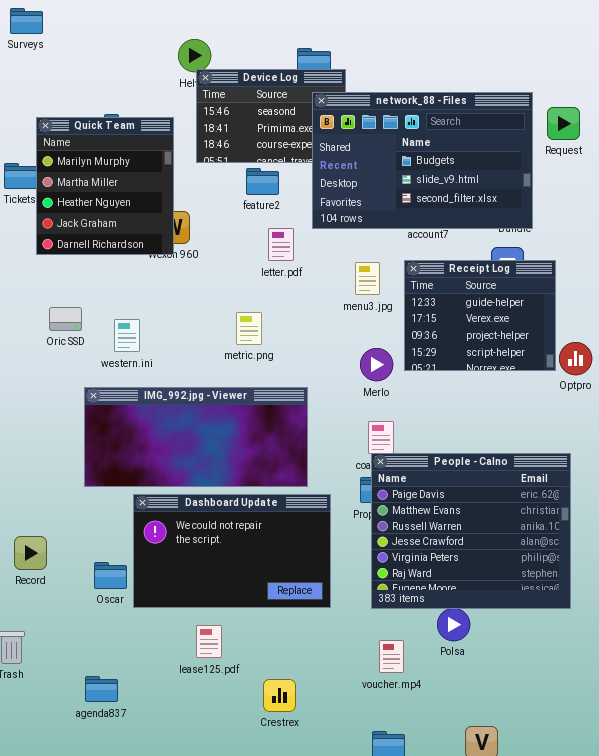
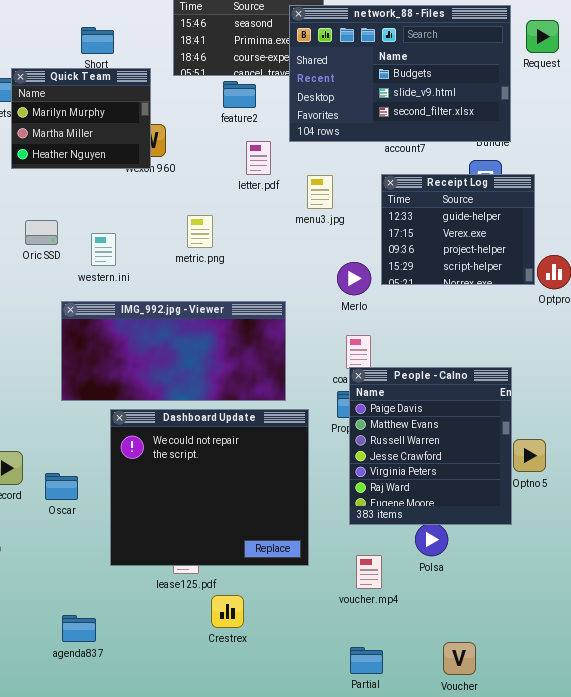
Quick Team: [36,117,174,255] -> [11,68,151,169], resized
menu3.jpg: [355,262,380,295] -> [307,175,333,209], moved
metric.png: [236,312,262,345] -> [187,215,213,248], moved
People - Calno: [371,453,571,609] -> [349,367,512,525], resized
Dashboard Update: [133,494,331,608] -> [110,409,309,566], resized
Oscar: [94,562,127,589] -> [45,473,78,500], moved
agenda837: [85,676,118,702] -> [62,615,96,642], moved
Crestrex: [263,679,296,712] -> [211,595,244,628], moved

